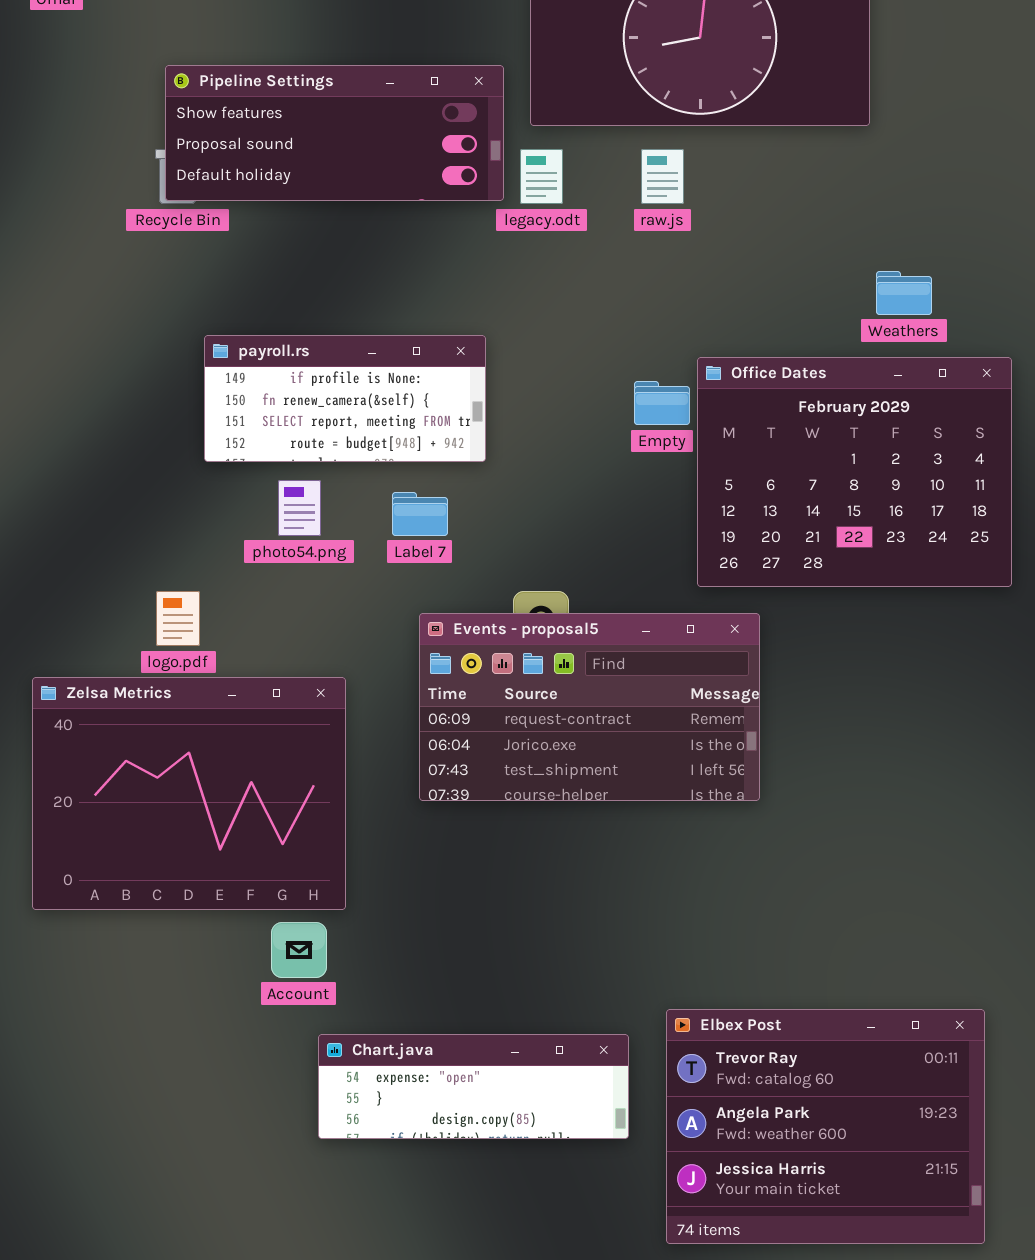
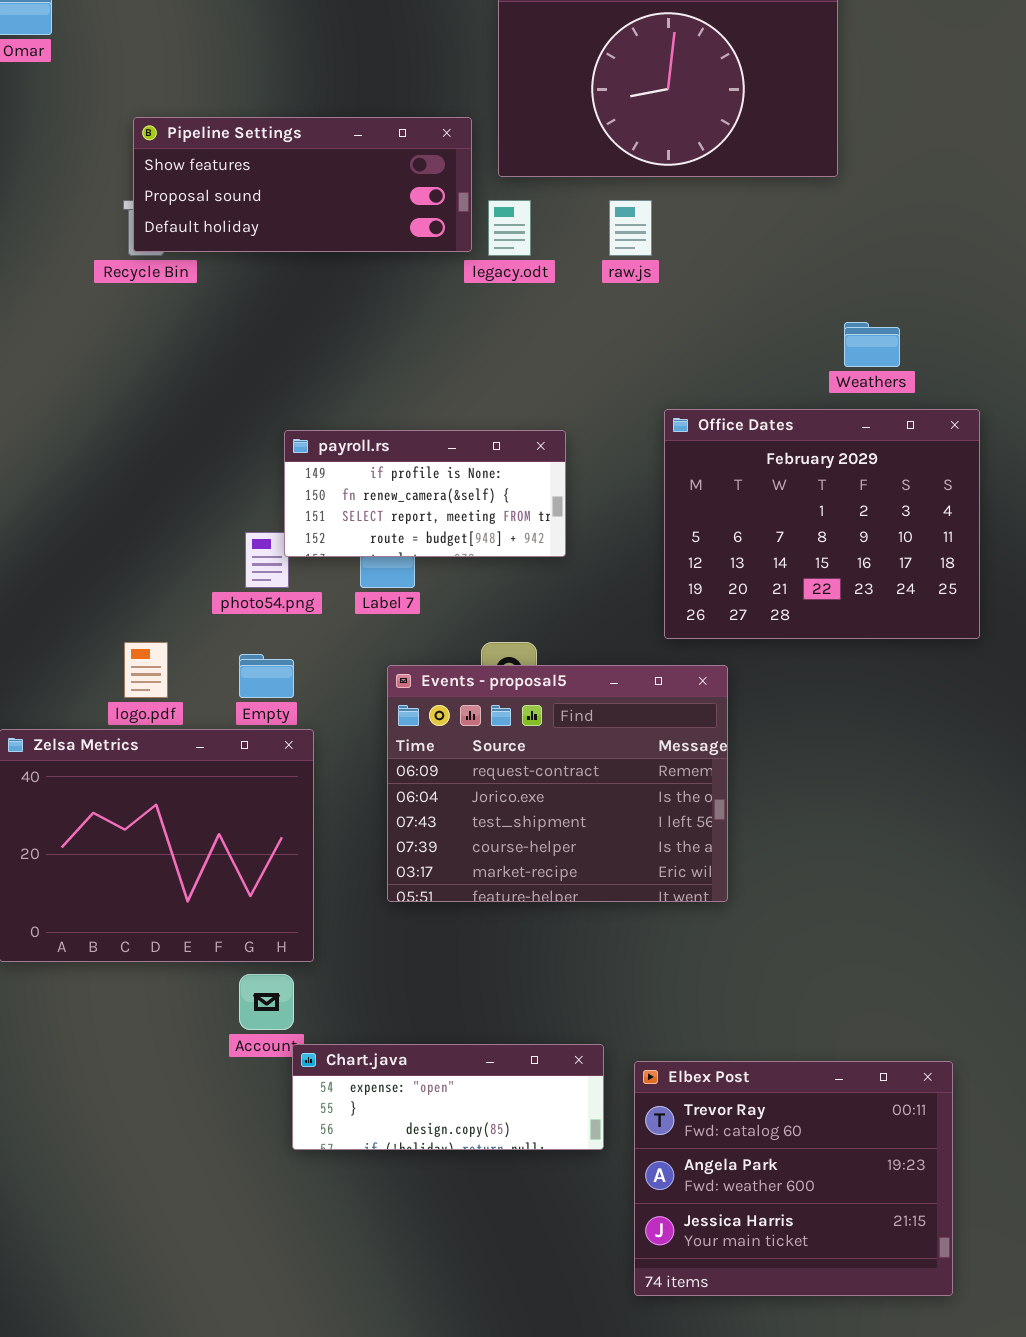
payroll.rs: [204,335,486,462] -> [284,430,566,557], moved
Empty: [634,381,690,425] -> [239,654,294,698], moved
Events - proposal5: [419,613,760,801] -> [387,665,728,902], resized
Chart.java: [318,1034,629,1139] -> [292,1044,604,1150], moved

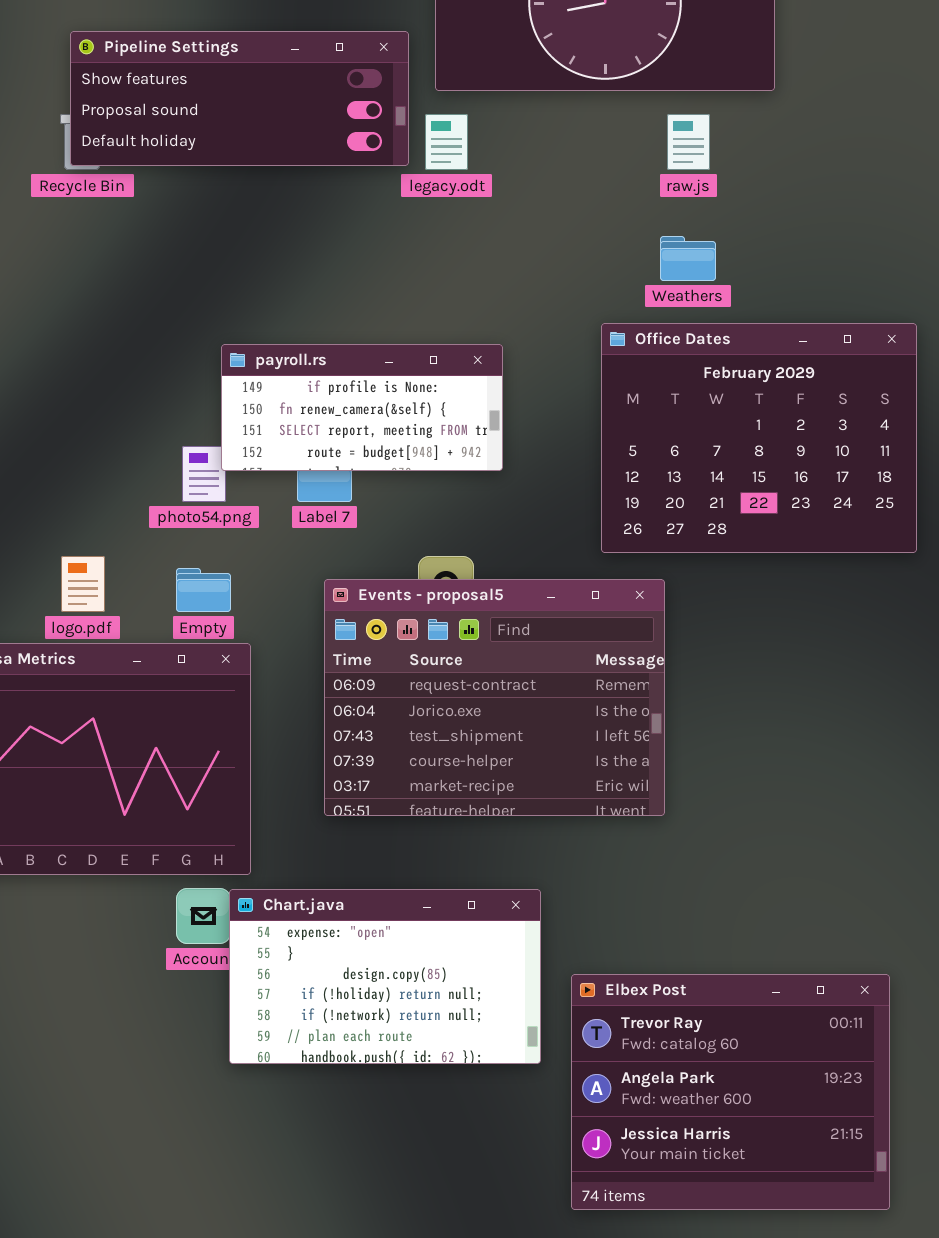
raw.js: [609,200,652,256] -> [667,114,710,170], moved
Weathers: [844,322,900,367] -> [660,236,716,281], moved
Chart.java: [292,1044,604,1150] -> [229,889,541,1064], resized

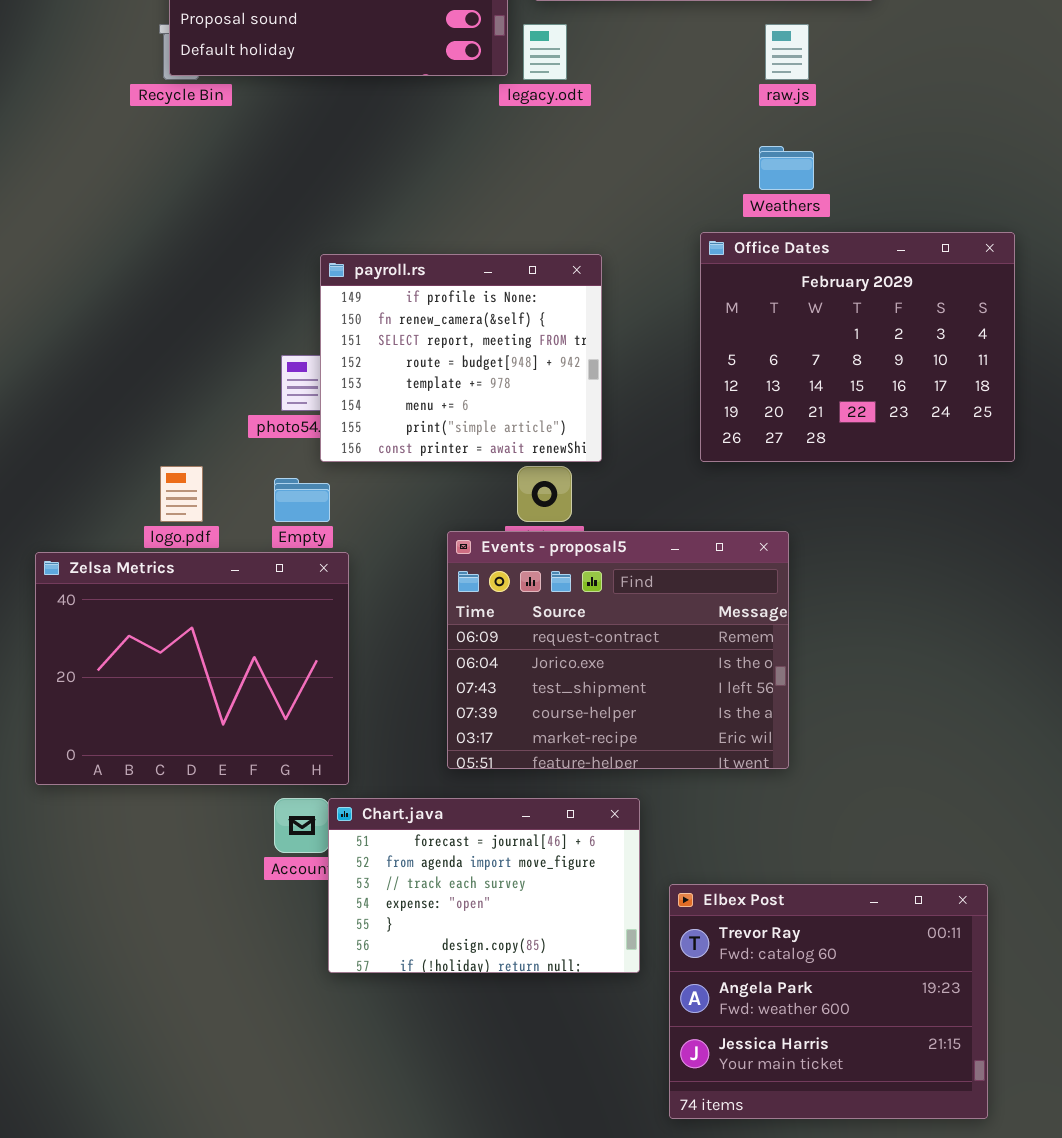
payroll.rs: [221,344,503,471] -> [320,254,602,462], resized
Events - proposal5: [324,579,665,816] -> [447,531,789,769], moved
Chart.java: [229,889,541,1064] -> [328,798,640,973], scrolled up 3 rows

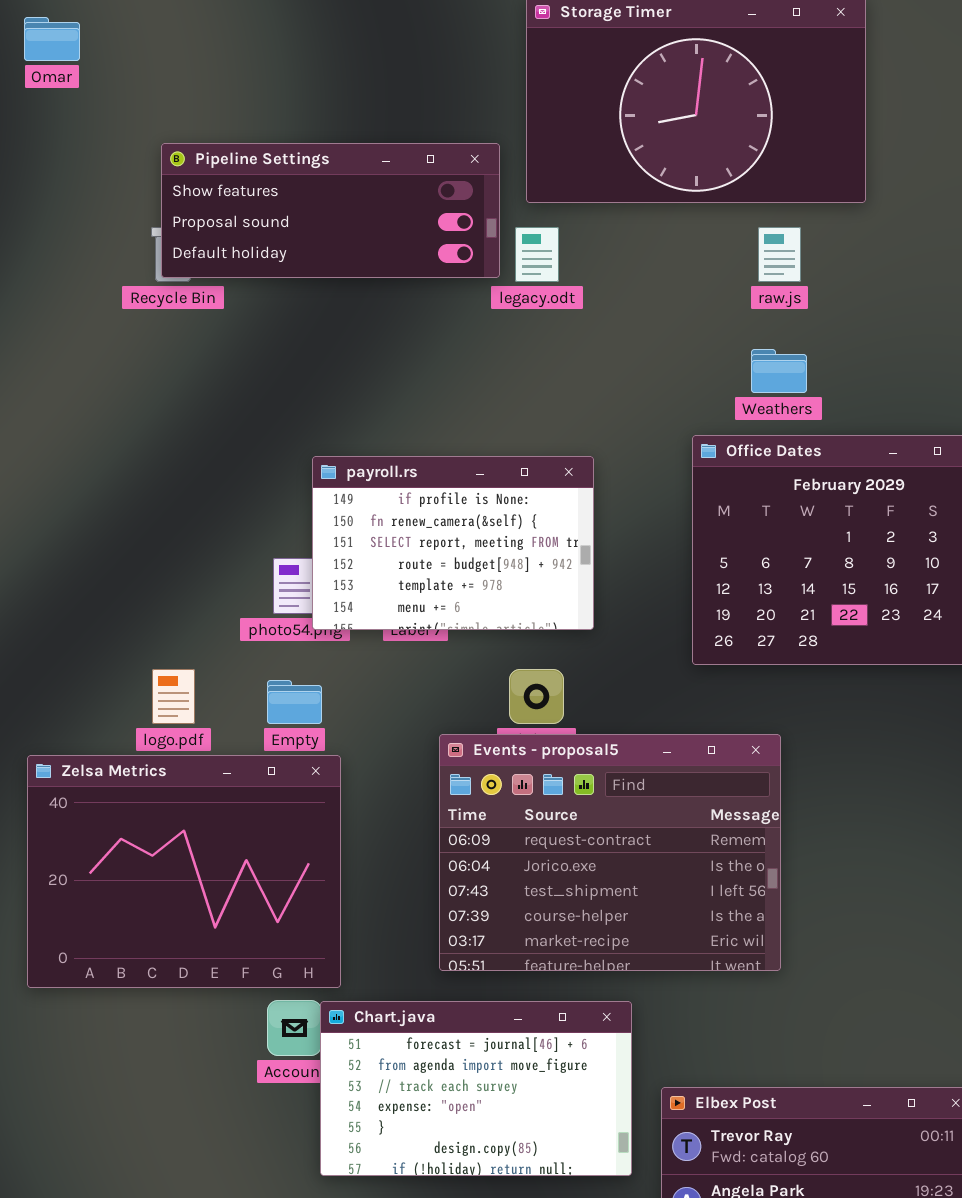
payroll.rs: [320,254,602,462] -> [312,456,594,630], resized

